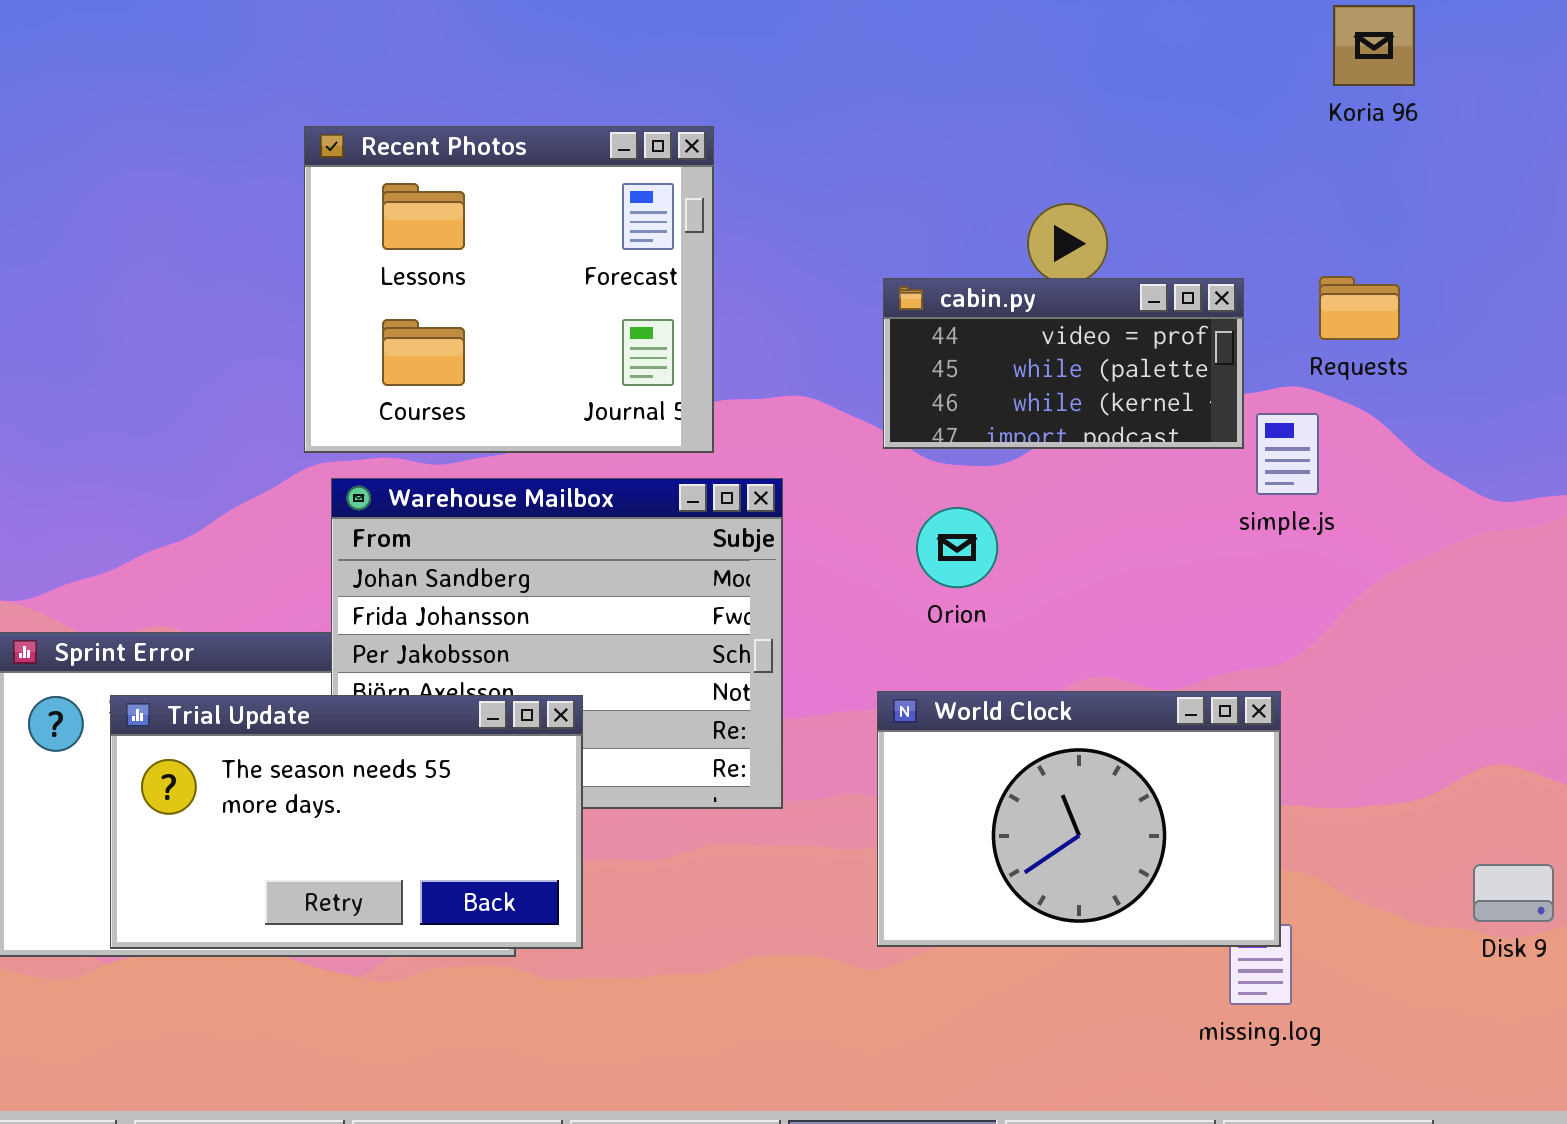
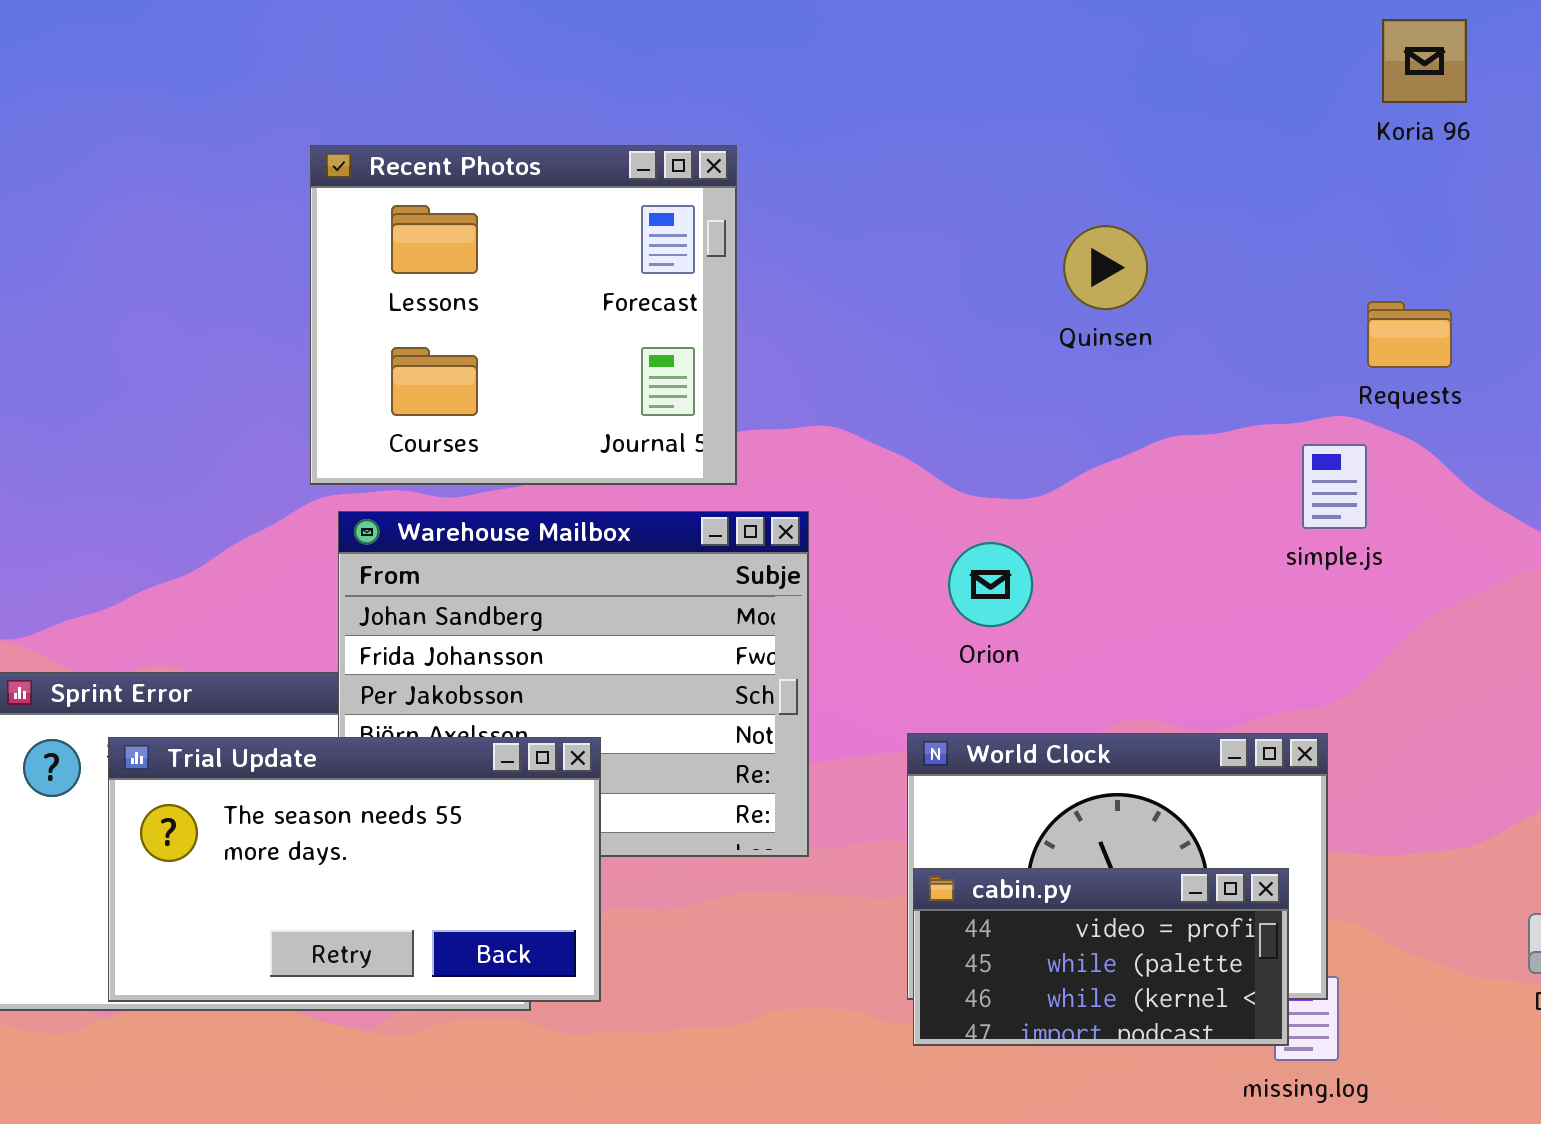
cabin.py: [883,278,1244,449] -> [913,868,1289,1046], moved

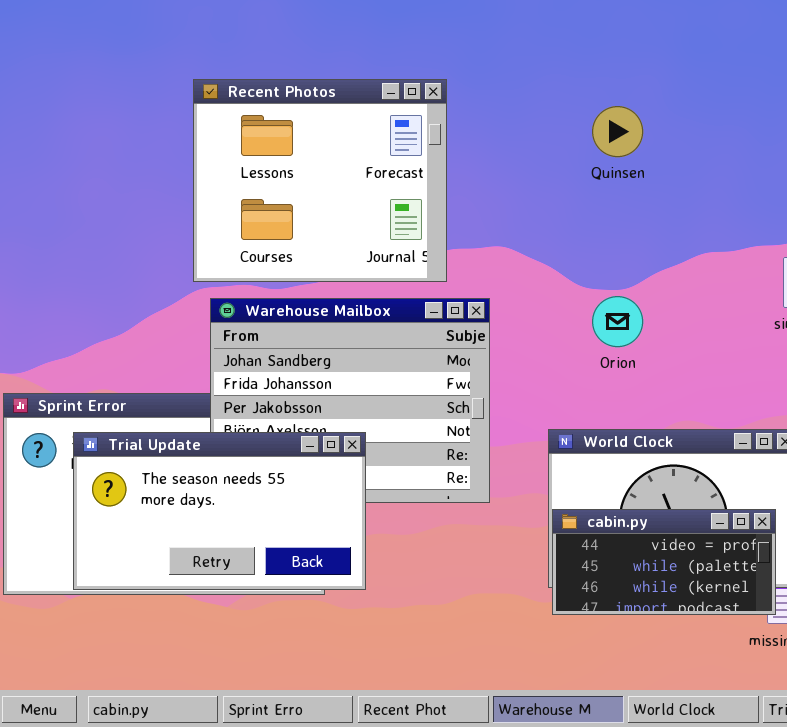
Quinsen: [1063,225,1148,310] -> [592,106,643,157], moved
Orion: [948,542,1033,627] -> [592,296,643,347], moved

